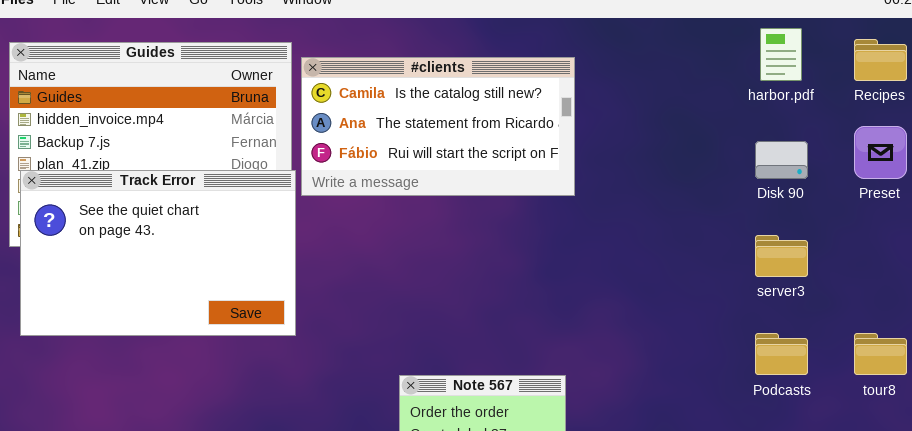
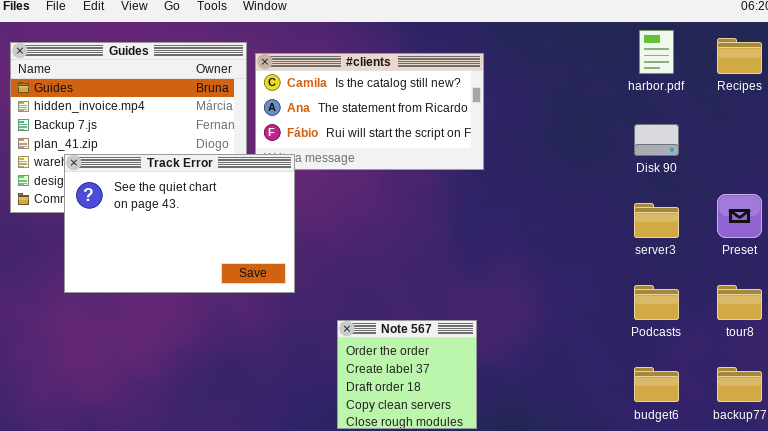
Preset: [854,126,907,179] -> [717,194,762,238], moved
Track Error: [20,170,296,336] -> [64,154,295,293], moved

